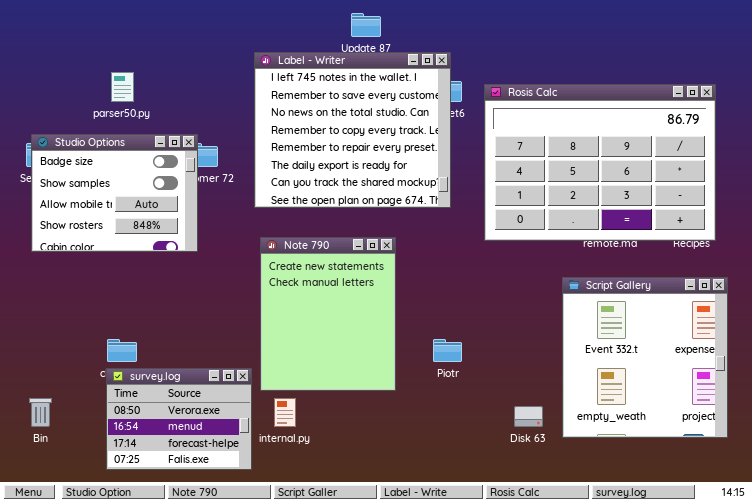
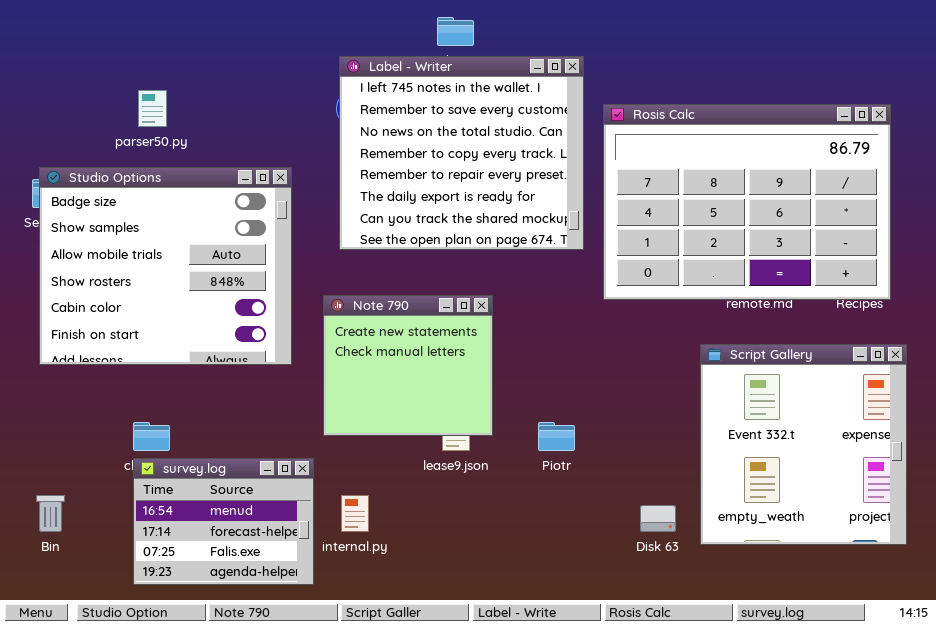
Label - Writer: [254,52,451,208] -> [339,56,584,250], moved
Studio Options: [31,134,198,252] -> [39,167,292,365], resized
Note 790: [260,237,396,391] -> [323,295,493,436], resized
survey.log: [106,368,252,470] -> [133,458,314,585], scrolled down 1 row

